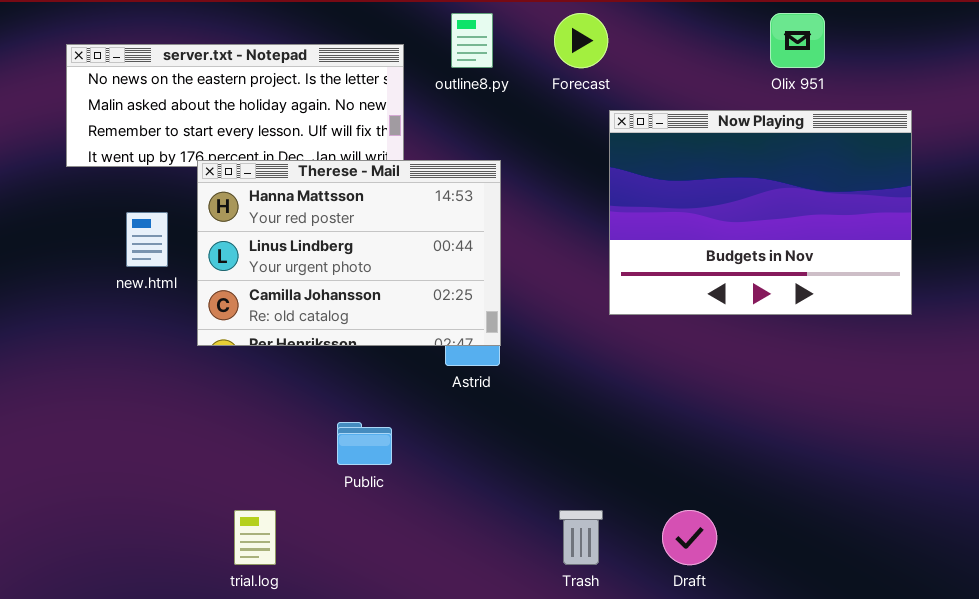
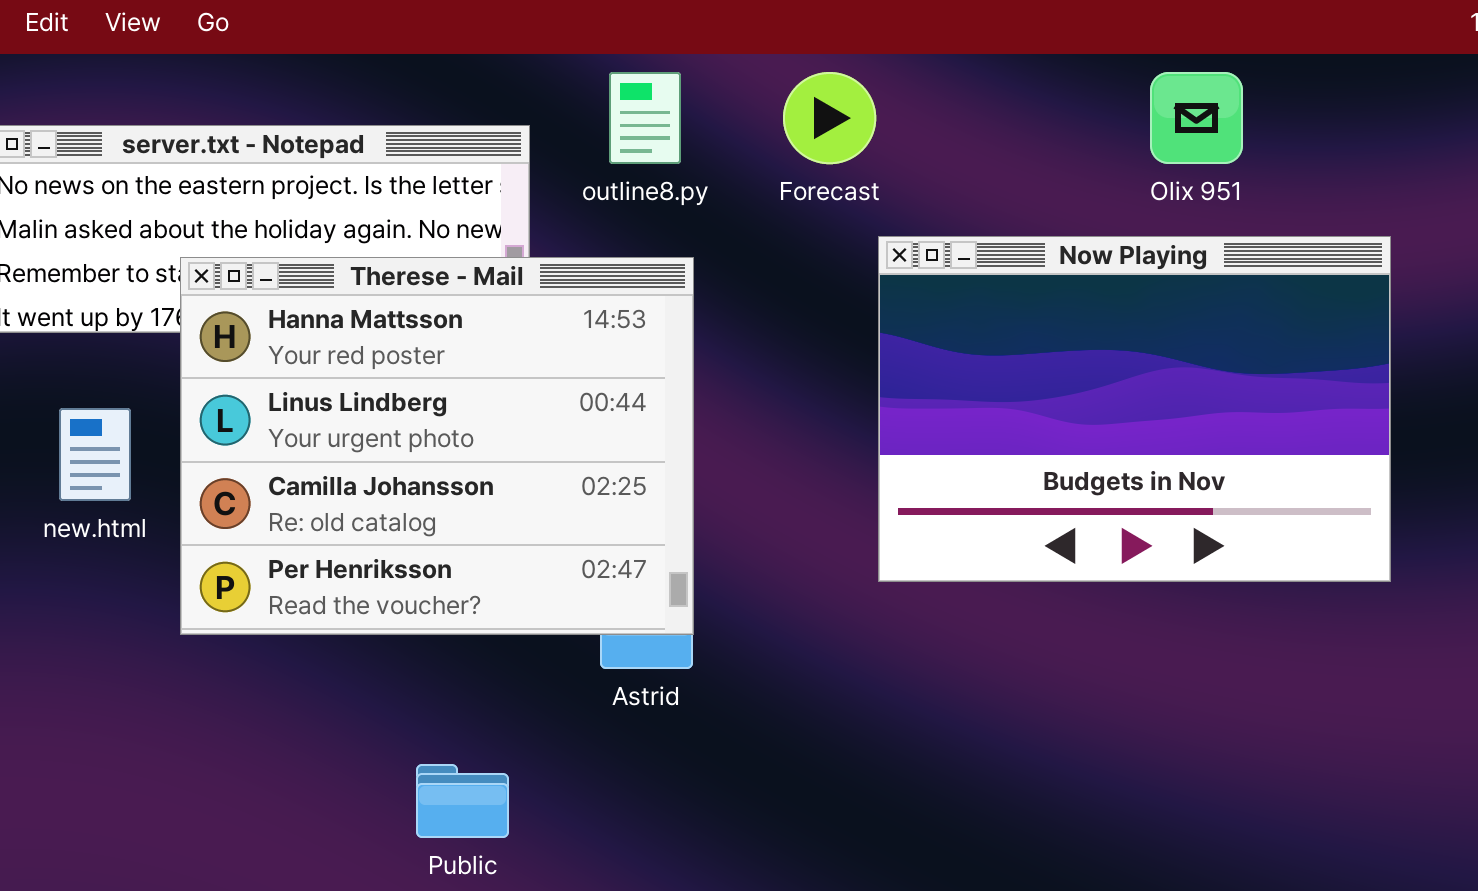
Therese - Mail: [197,160,501,346] -> [180,257,694,635], resized

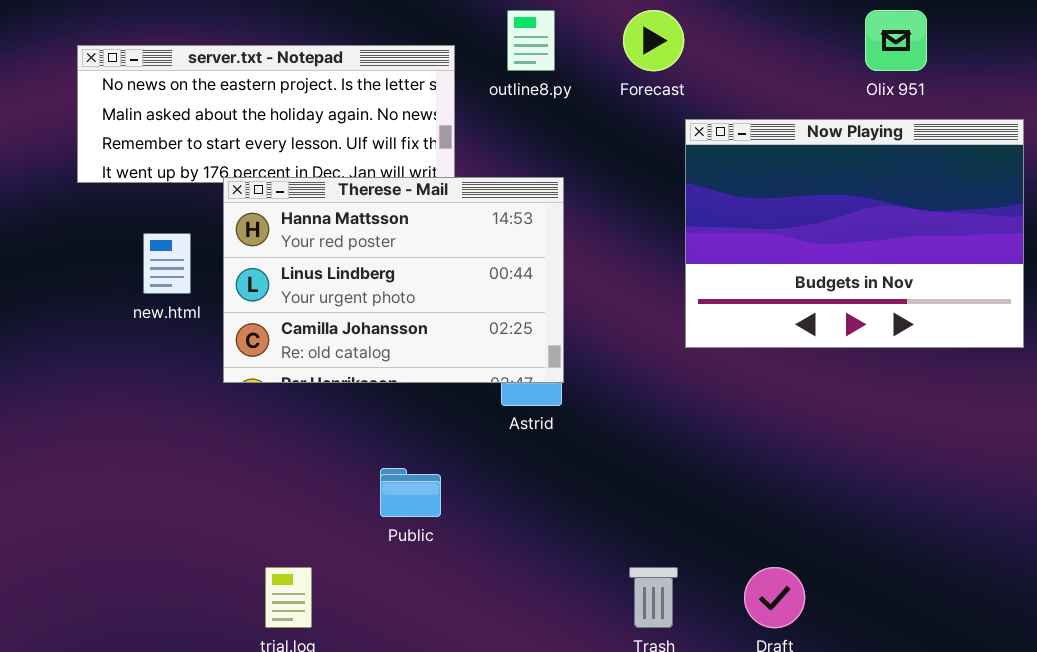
Therese - Mail: [180,257,694,635] -> [223,177,564,383], resized

